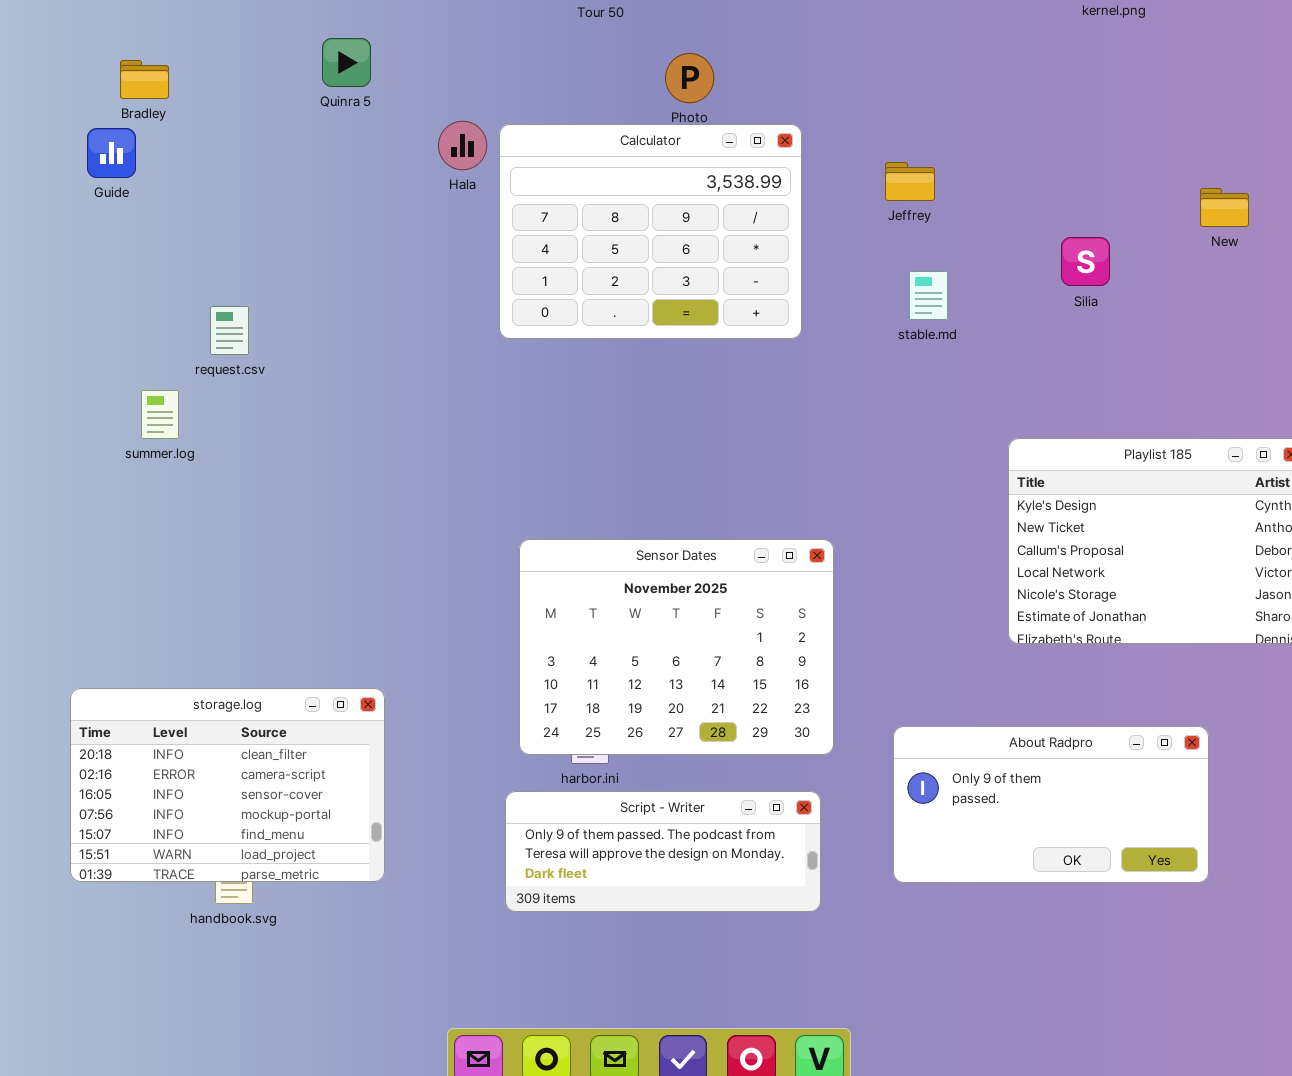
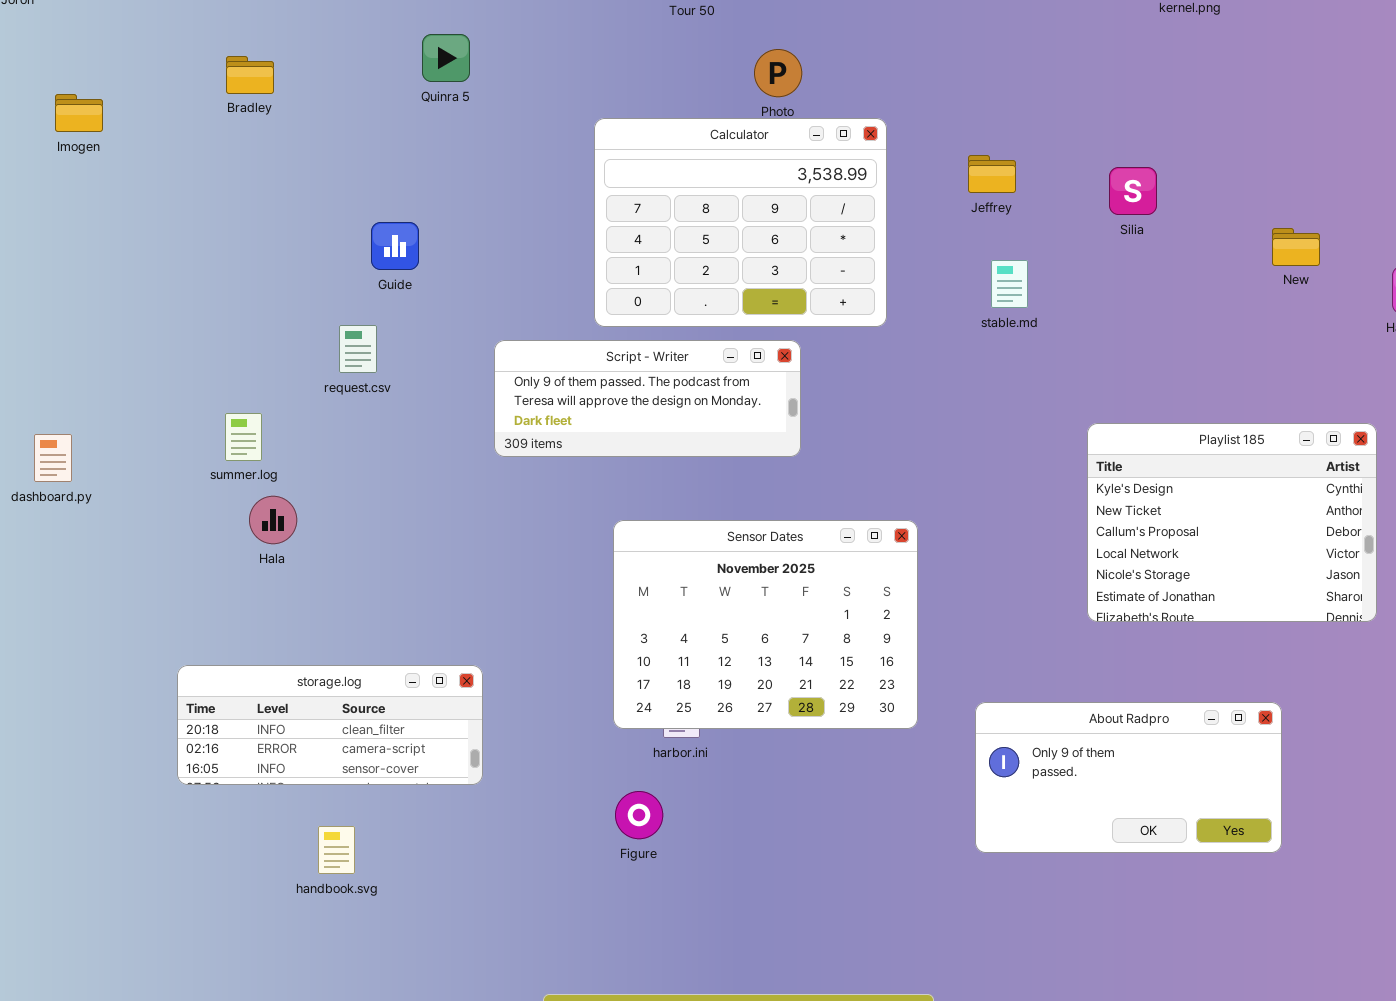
Hala: [438,121,487,170] -> [249,496,297,544], moved
Guide: [87,128,136,178] -> [371,222,419,270], moved
New: [1200,188,1249,227] -> [1272,228,1320,266], moved
Silia: [1061,237,1110,286] -> [1109,167,1157,215], moved
request.csv: [210,306,249,355] -> [339,325,377,373], moved
summer.log: [141,390,179,439] -> [225,413,262,461], moved
storage.log: [70,688,385,882] -> [177,665,483,785], resized
Script - Writer: [505,791,821,912] -> [494,340,801,457], moved

